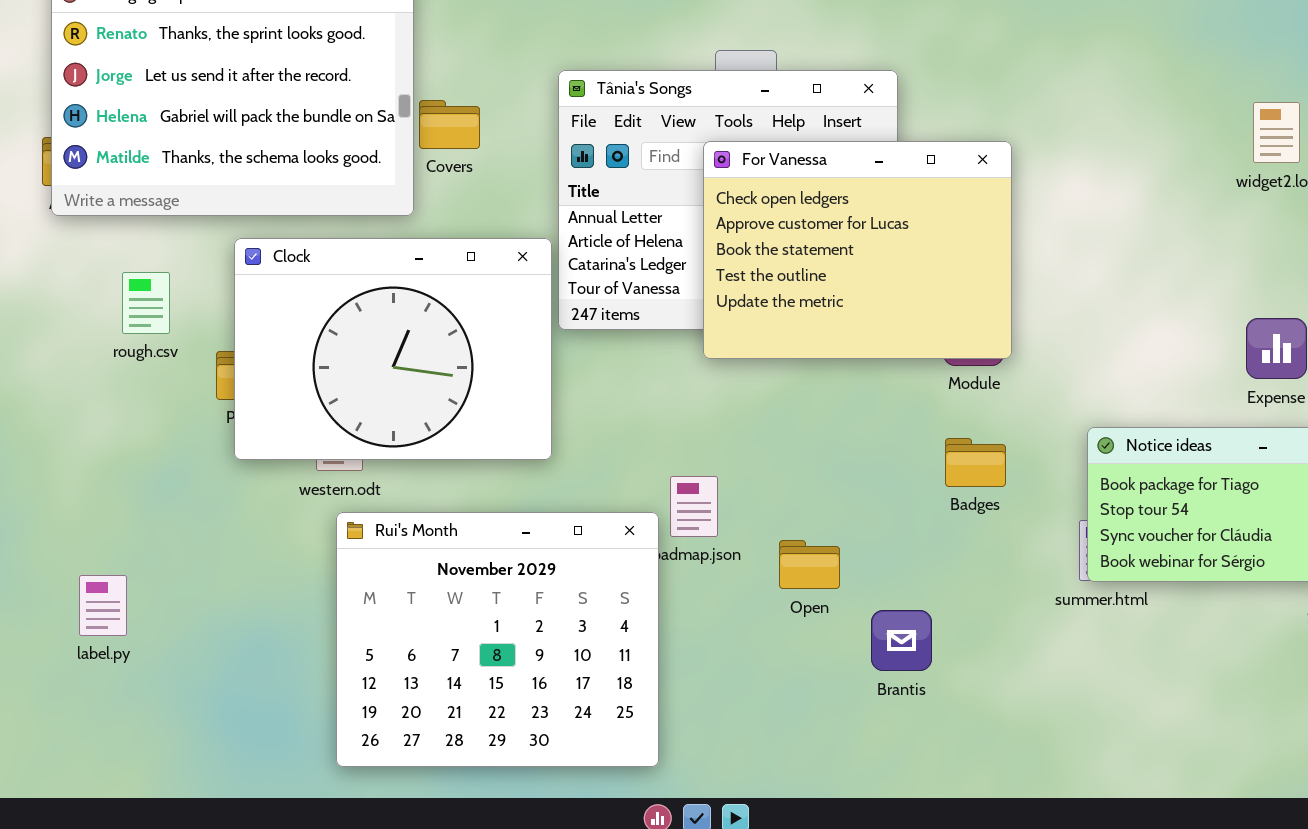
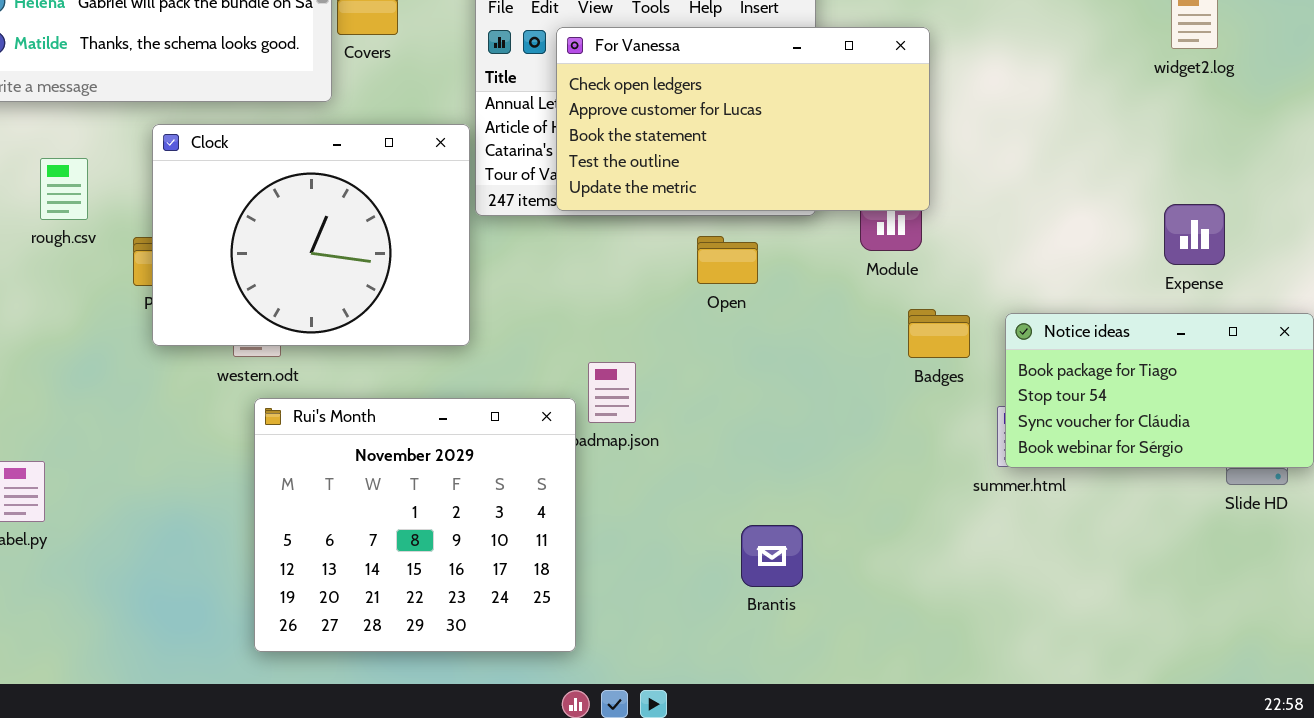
For Vanessa: [703,141,1012,359] -> [556,27,930,211], resized
Badges: [945,438,1006,487] -> [908,309,970,358], moved
Open: [779,540,840,589] -> [697,236,758,284], moved
Brantis: [871,610,932,671] -> [741,525,803,587], moved

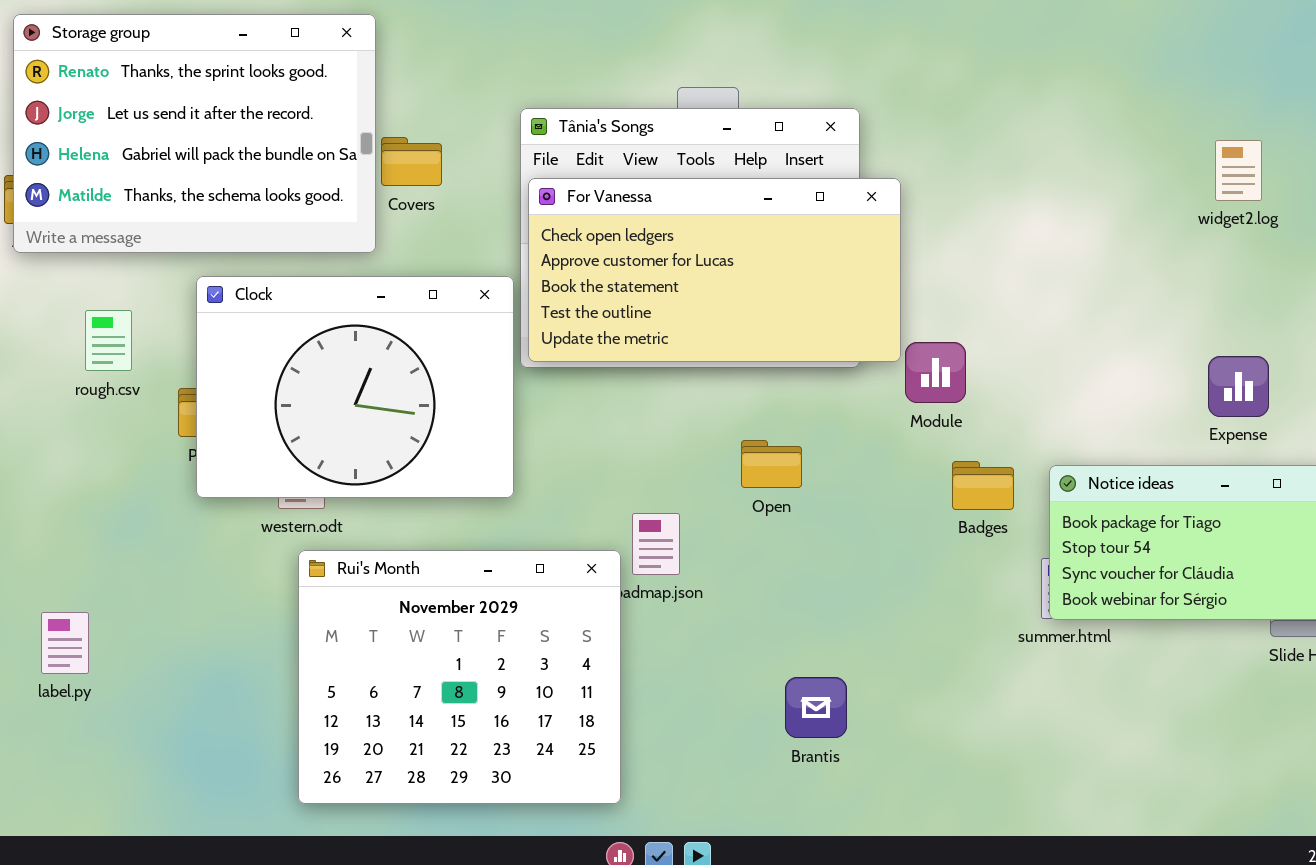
For Vanessa: [556,27,930,211] -> [528,178,901,362], moved
Open: [697,236,758,284] -> [741,440,802,488], moved

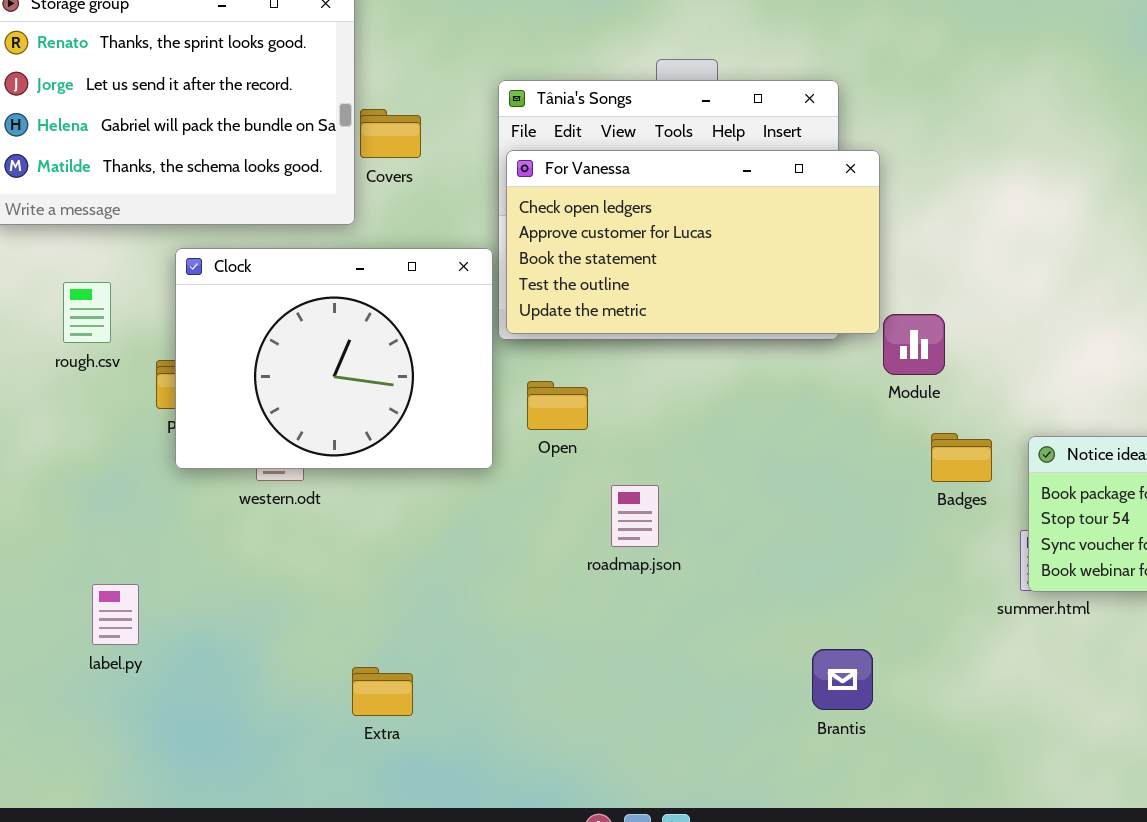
Open: [741,440,802,488] -> [527,381,588,430], moved
Rui's Month: [298,550,621,804] -> none, closed
label.py: [41,612,89,674] -> [92,584,139,645], moved
Brantis: [785,677,847,738] -> [812,649,873,710], moved

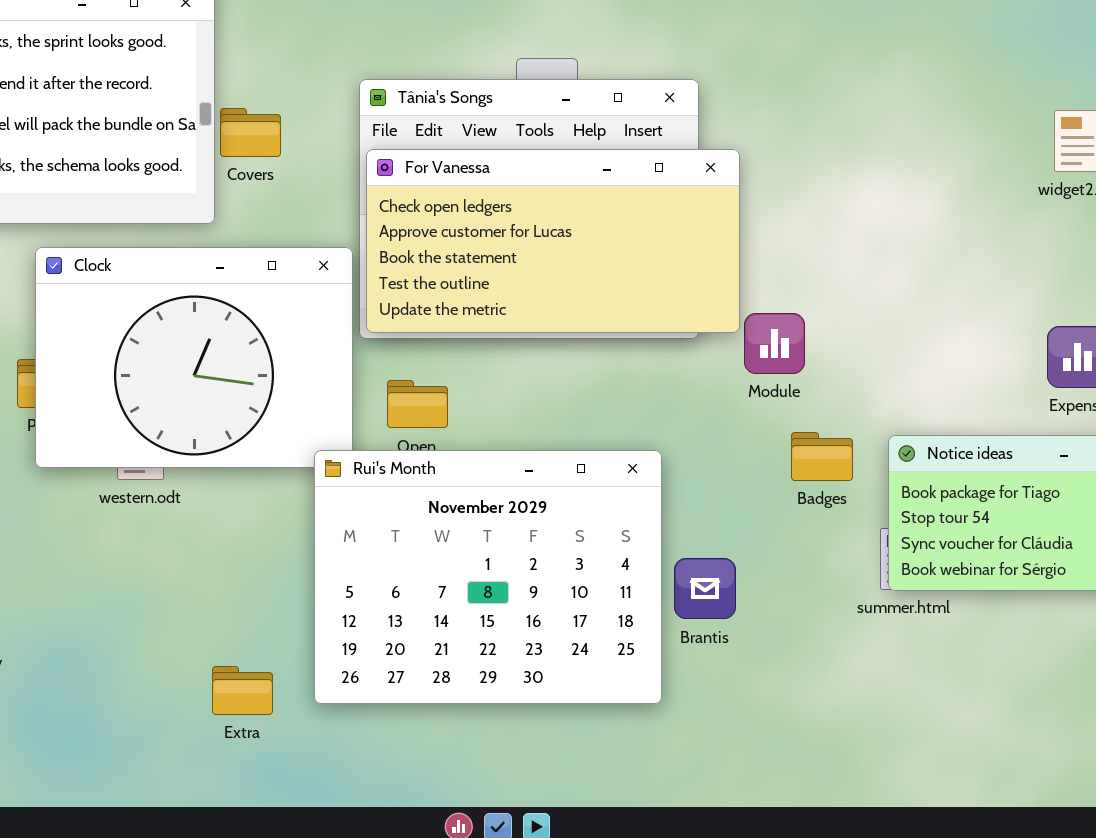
Rui's Month: none -> [314,450,662,704], opened
Brantis: [812,649,873,710] -> [674,558,736,619], moved

